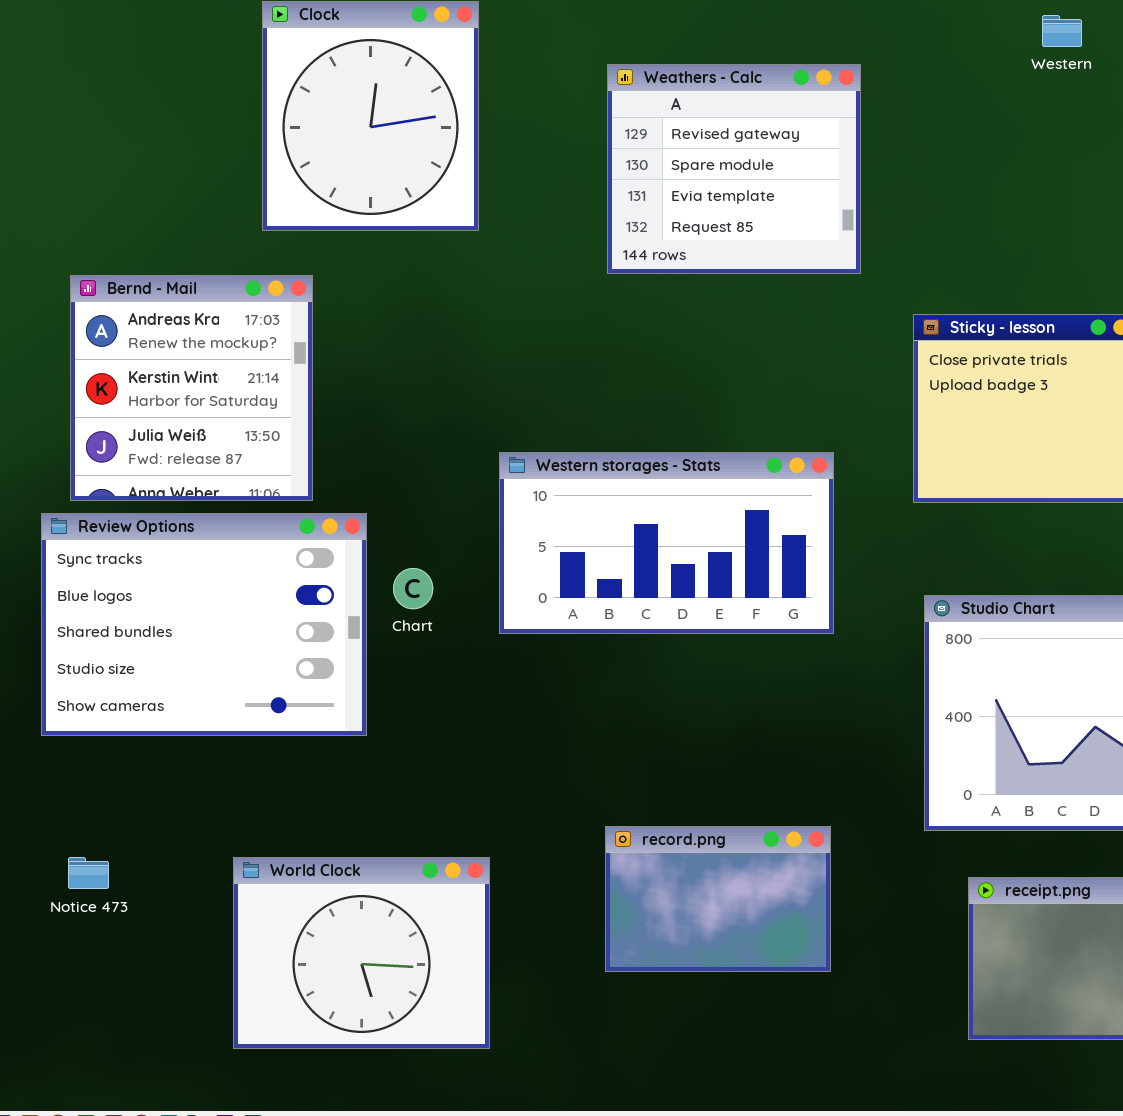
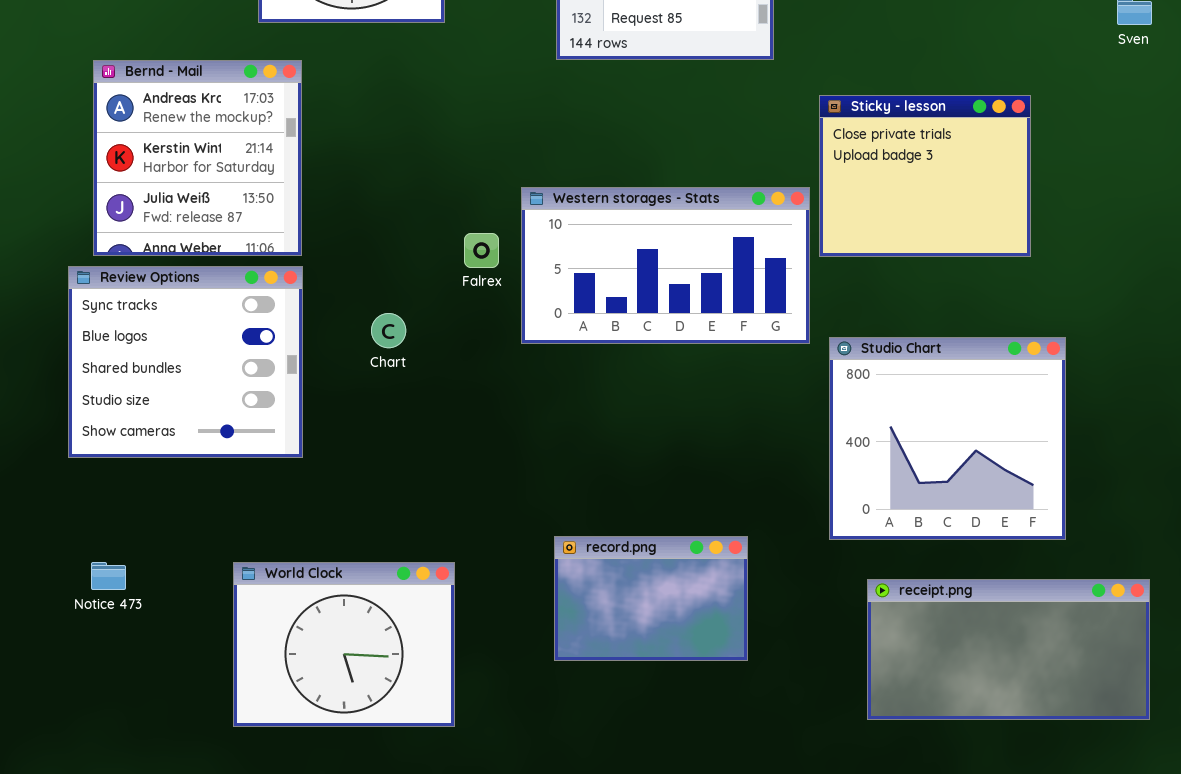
Western storages - Stats: [499,452,834,634] -> [521,187,810,344], moved
Review Options: [41,513,367,736] -> [68,266,303,458], resized

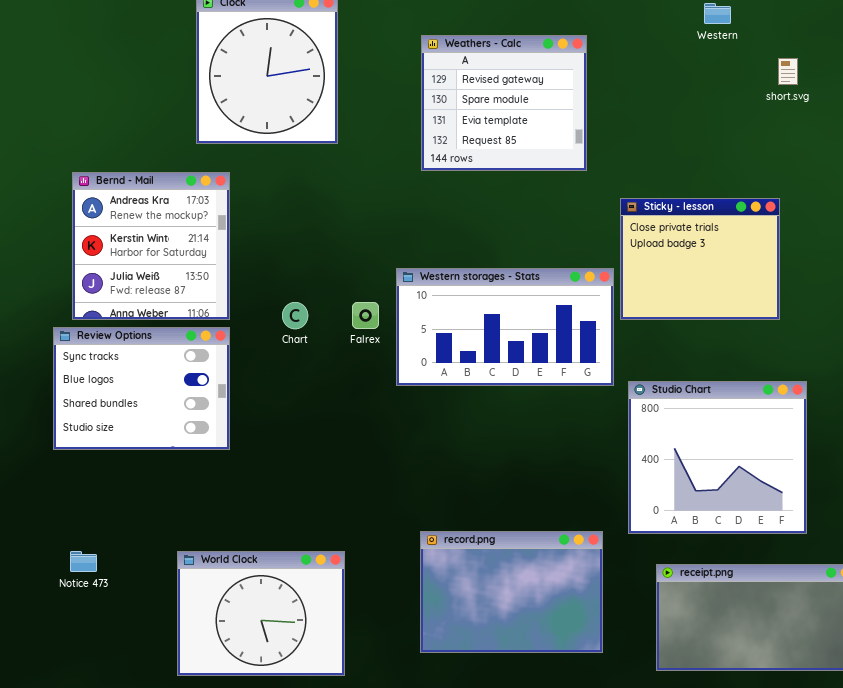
Review Options: [68,266,303,458] -> [53,327,230,450], resized
Chart: [371,313,406,348] -> [282,302,308,329], moved
record.png: [554,536,748,661] -> [420,531,603,653], resized

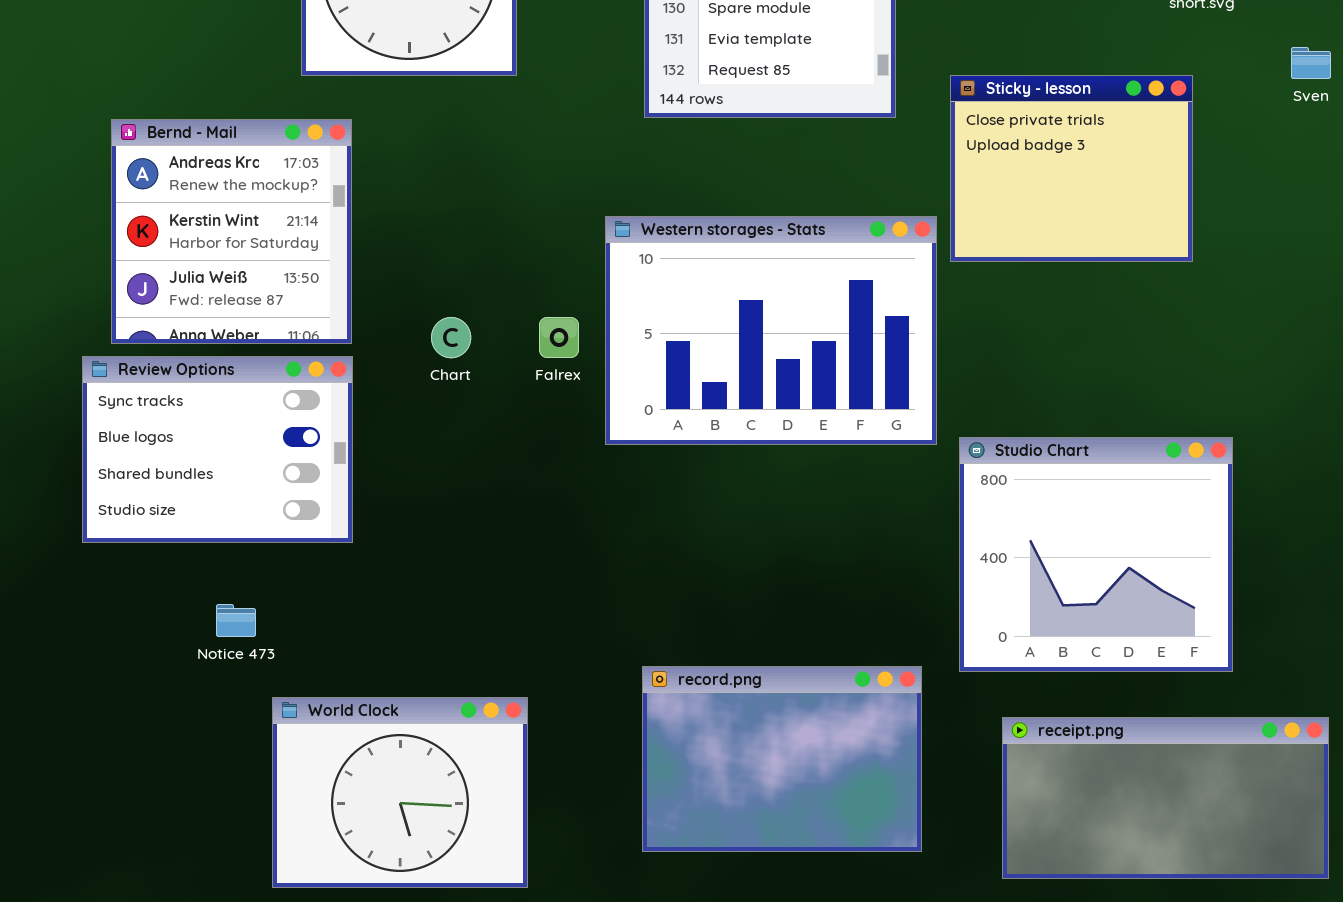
Sticky - lesson: [620,198,780,320] -> [950,75,1193,262], moved
Western storages - Stats: [396,268,614,386] -> [605,216,937,445], resized
Notice 473: [70,551,97,572] -> [216,604,256,637], moved

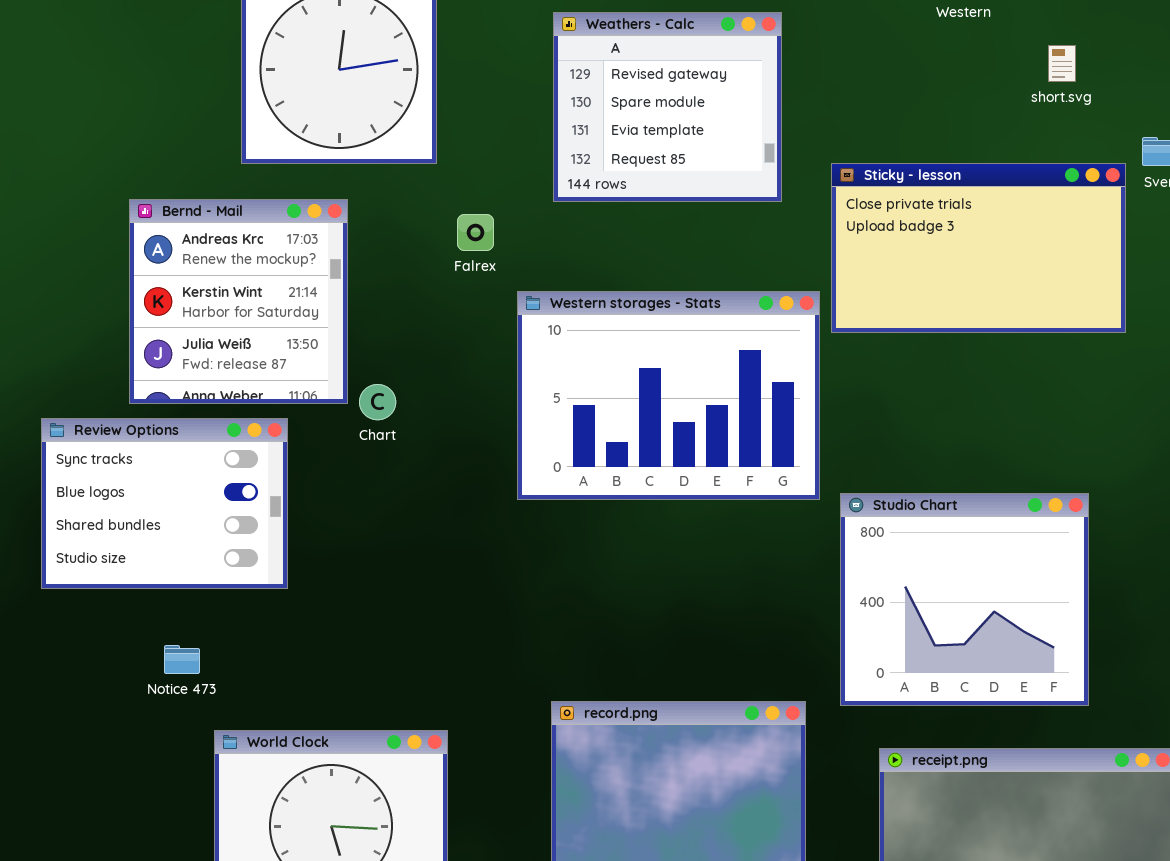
Sticky - lesson: [950,75,1193,262] -> [831,163,1126,333], resized
Bernd - Mail: [111,119,352,344] -> [129,199,348,404], moved
Falrex: [539,317,579,358] -> [457,214,494,251], moved

